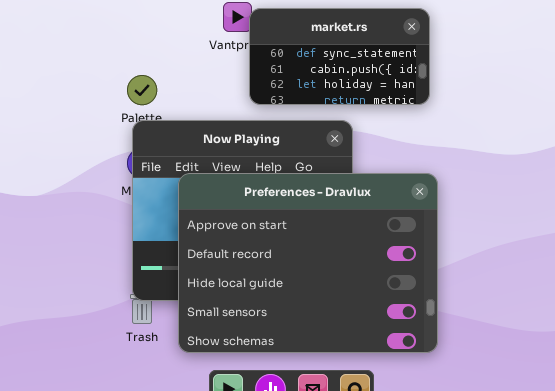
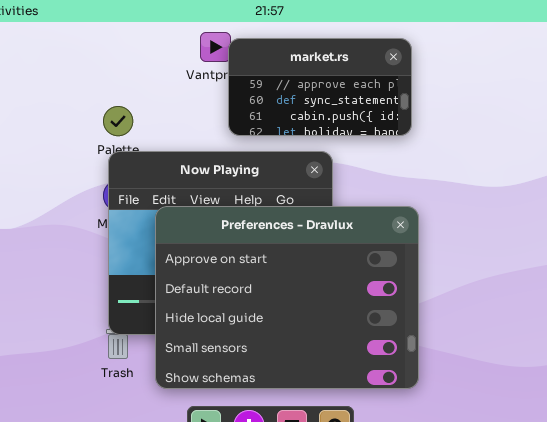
market.rs: [249,8,430,105] -> [228,38,412,136], scrolled up 1 row

